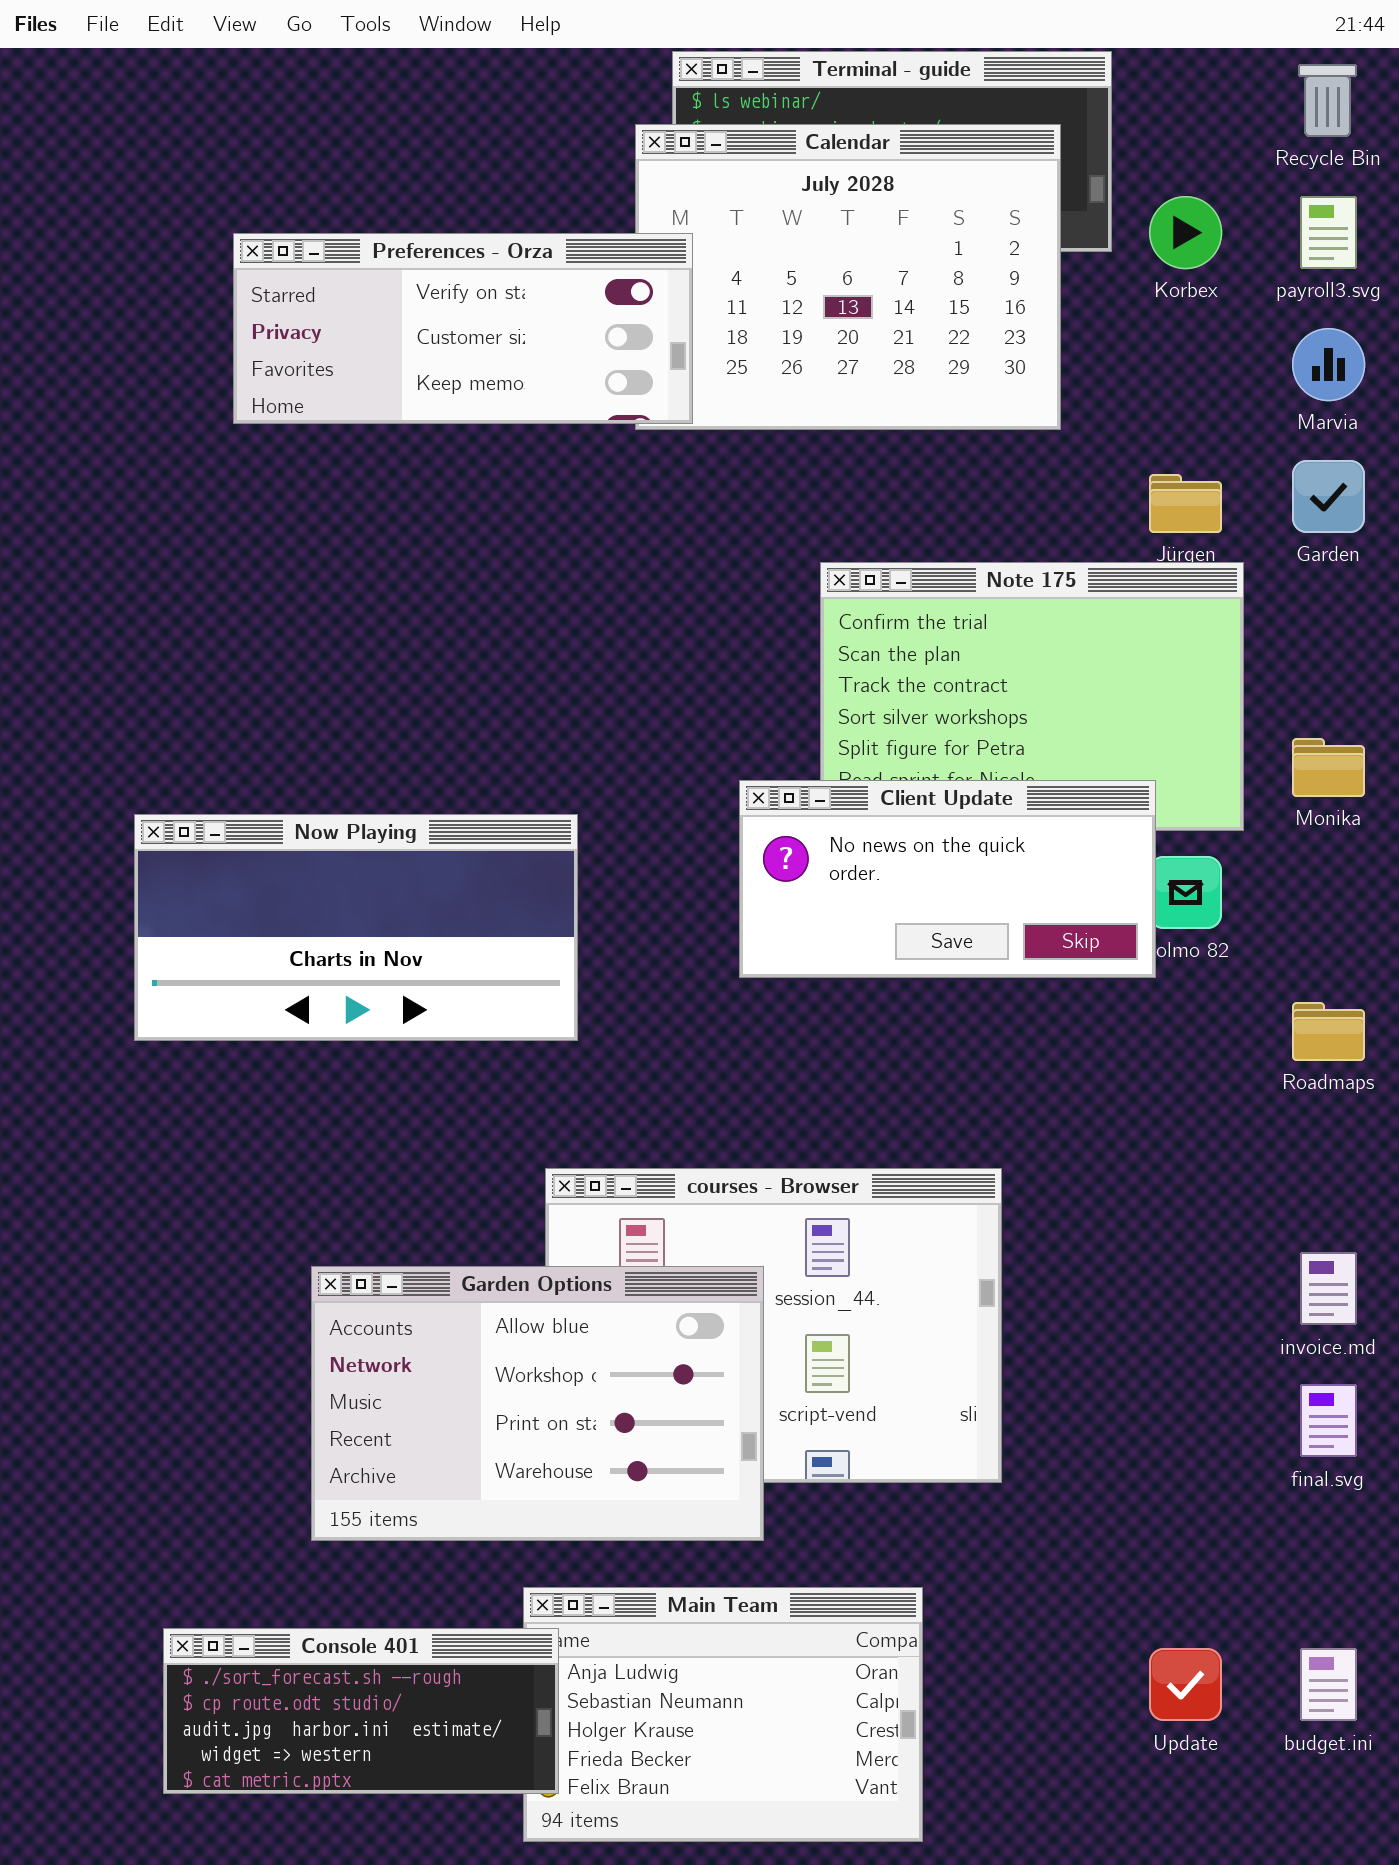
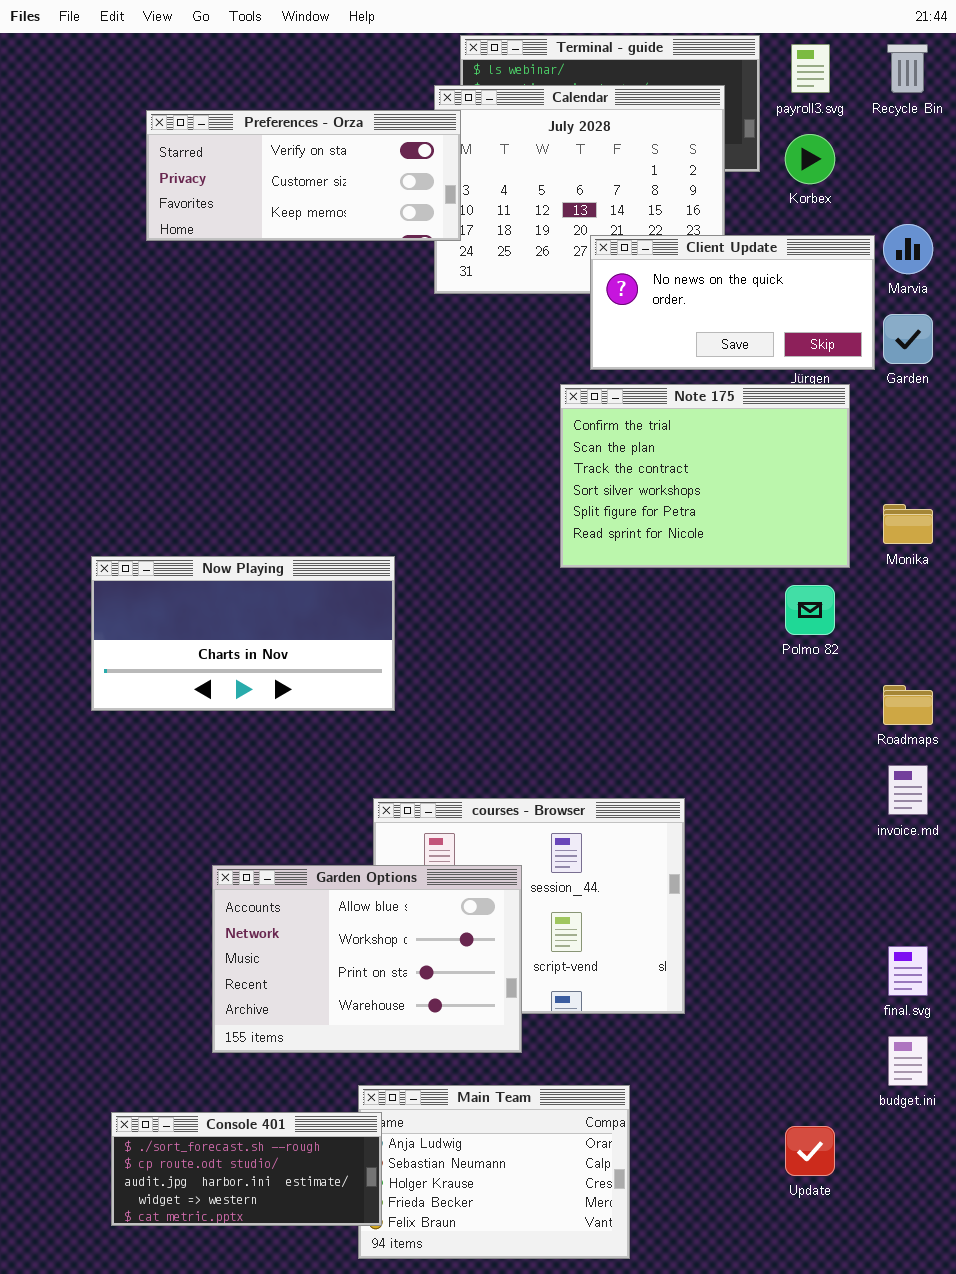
payroll3.svg: [1300,196,1357,269] -> [791,44,830,93], moved
Preferences - Orza: [233,233,693,424] -> [146,110,461,241], moved
Client Update: [739,780,1156,978] -> [590,235,875,370], moved
invoice.md: [1300,1252,1357,1325] -> [888,765,928,815], moved
budget.ini: [1300,1648,1357,1721] -> [888,1036,928,1086], moved

